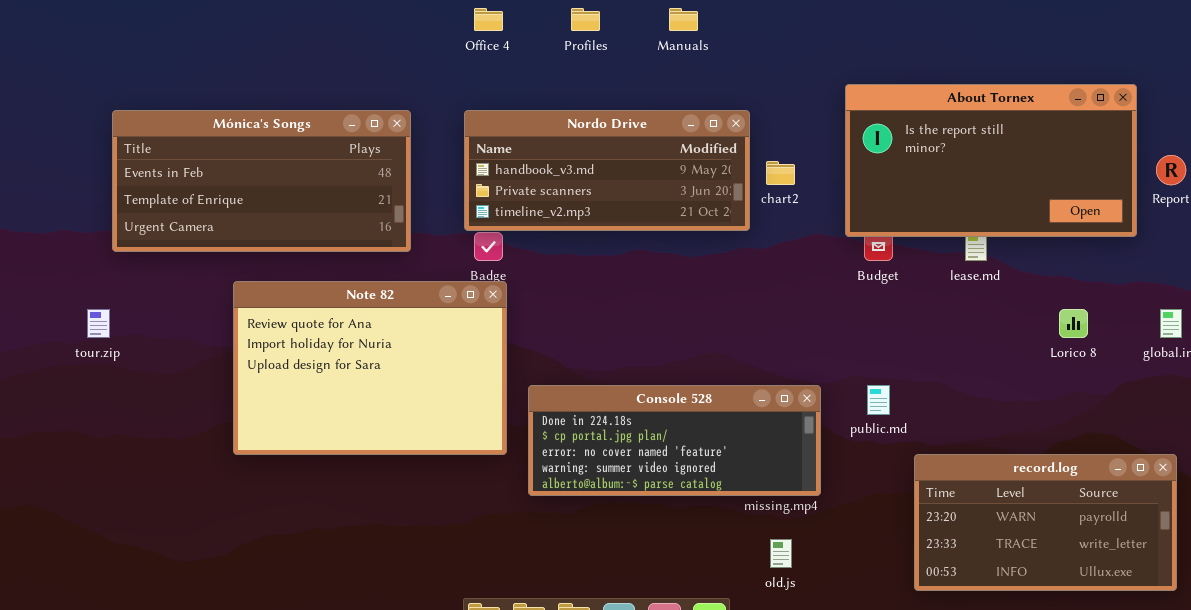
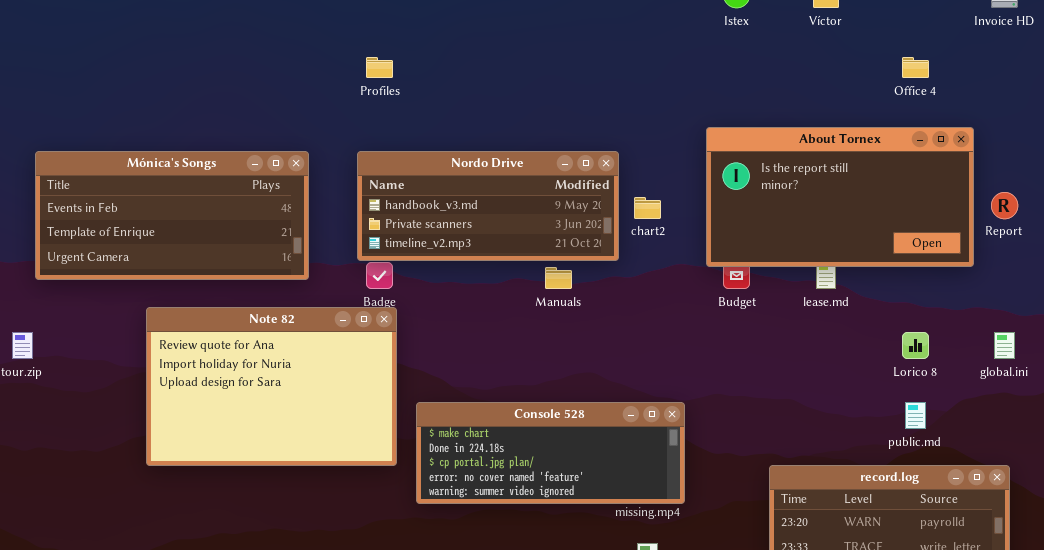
Office 4: [474,8,503,31] -> [902,57,929,78], moved
Profiles: [571,8,600,31] -> [366,57,393,78], moved
Manuals: [669,8,698,31] -> [545,267,572,289], moved
Console 528: [528,385,821,496] -> [416,402,685,504], scrolled up 1 row
public.md: [867,385,890,415] -> [905,402,926,429], moved

